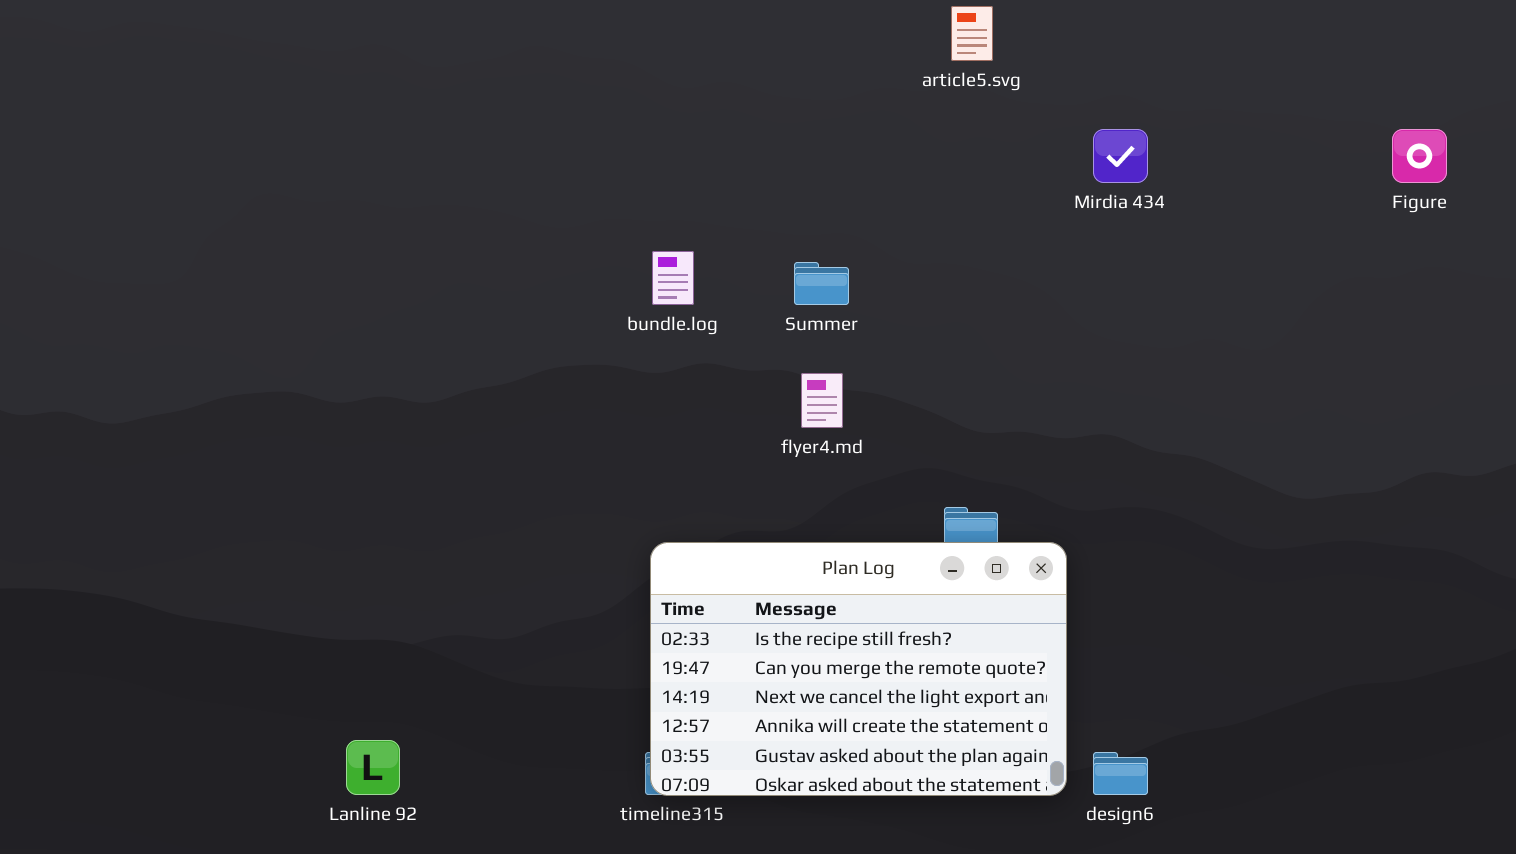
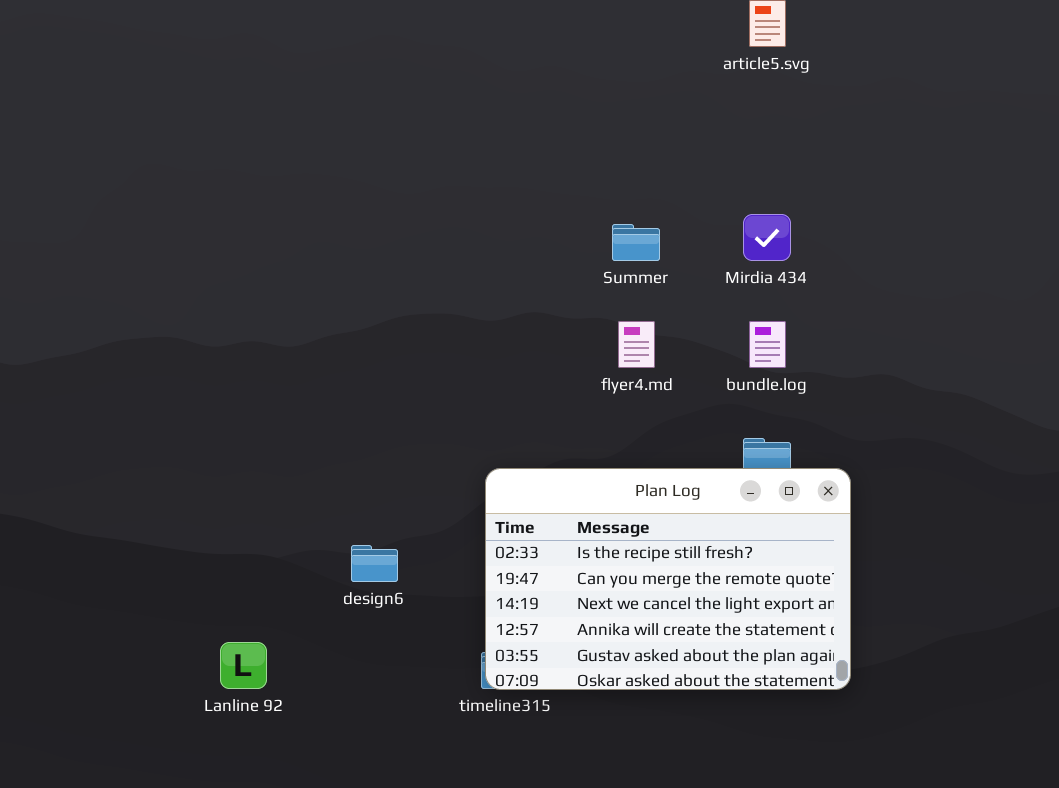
Mirdia 434: [1093,129,1148,183] -> [743,214,791,261], moved
bundle.log: [652,251,694,305] -> [749,321,786,368], moved
design6: [1093,752,1148,795] -> [351,545,398,582], moved

